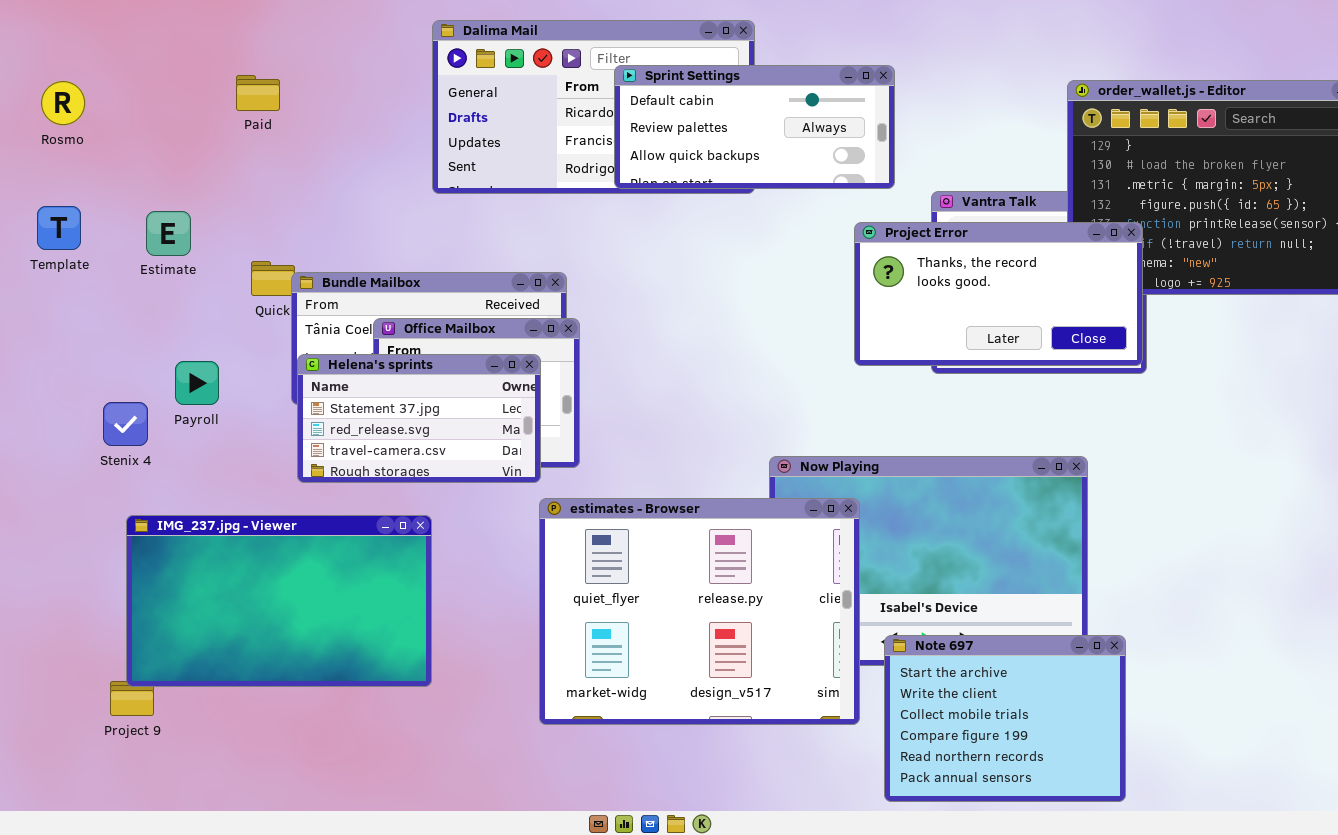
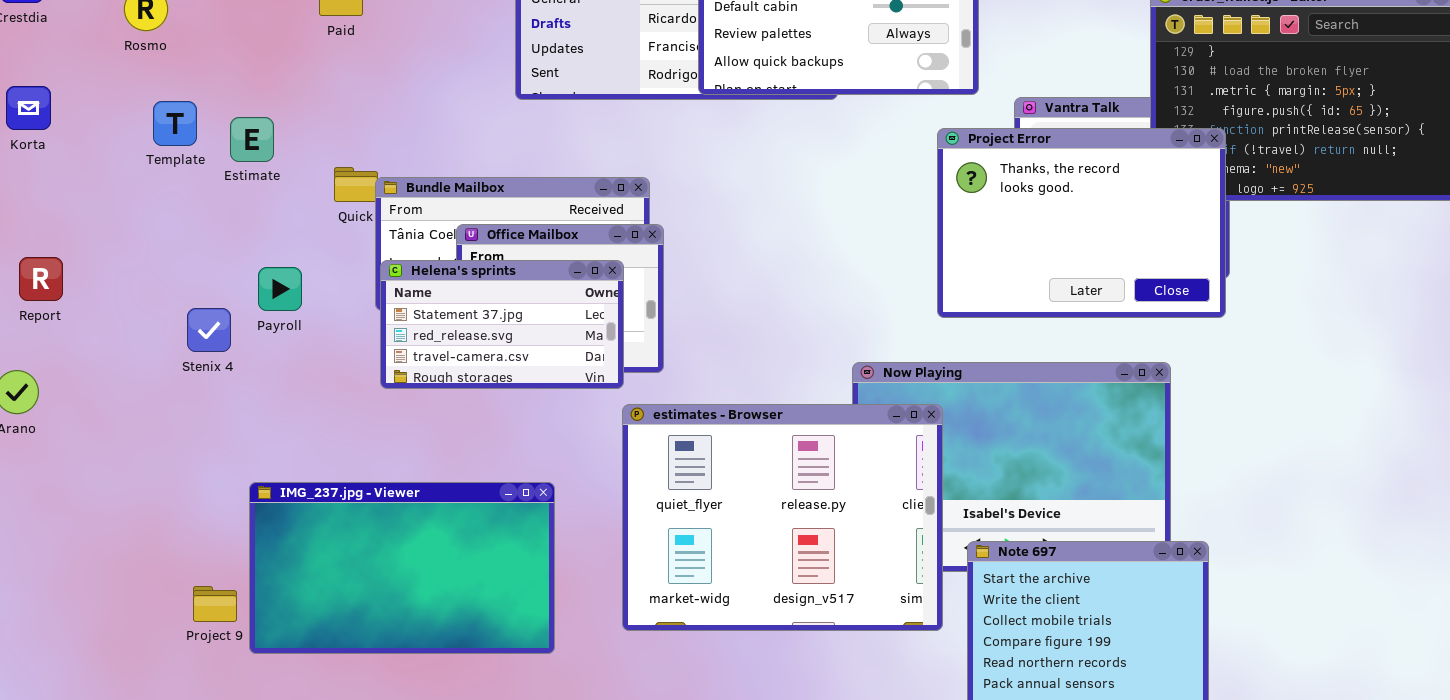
Template: [37,206,81,250] -> [153,101,197,146], moved
Project Error: [854,222,1143,366] -> [937,128,1226,318], resized
IMG_237.jpg - Viewer: [126,515,432,687] -> [249,482,555,654], moved

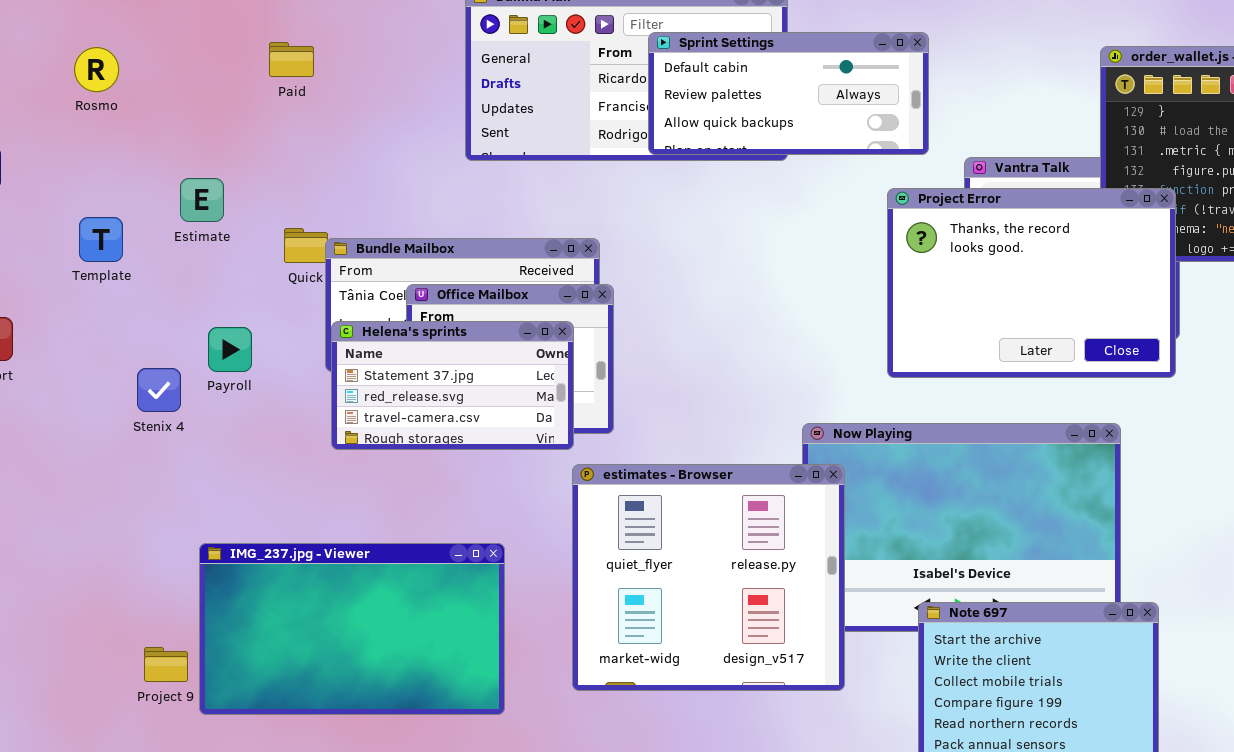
Template: [153,101,197,146] -> [79,217,123,262], moved
estimates - Browser: [622,404,943,631] -> [572,464,845,691], resized

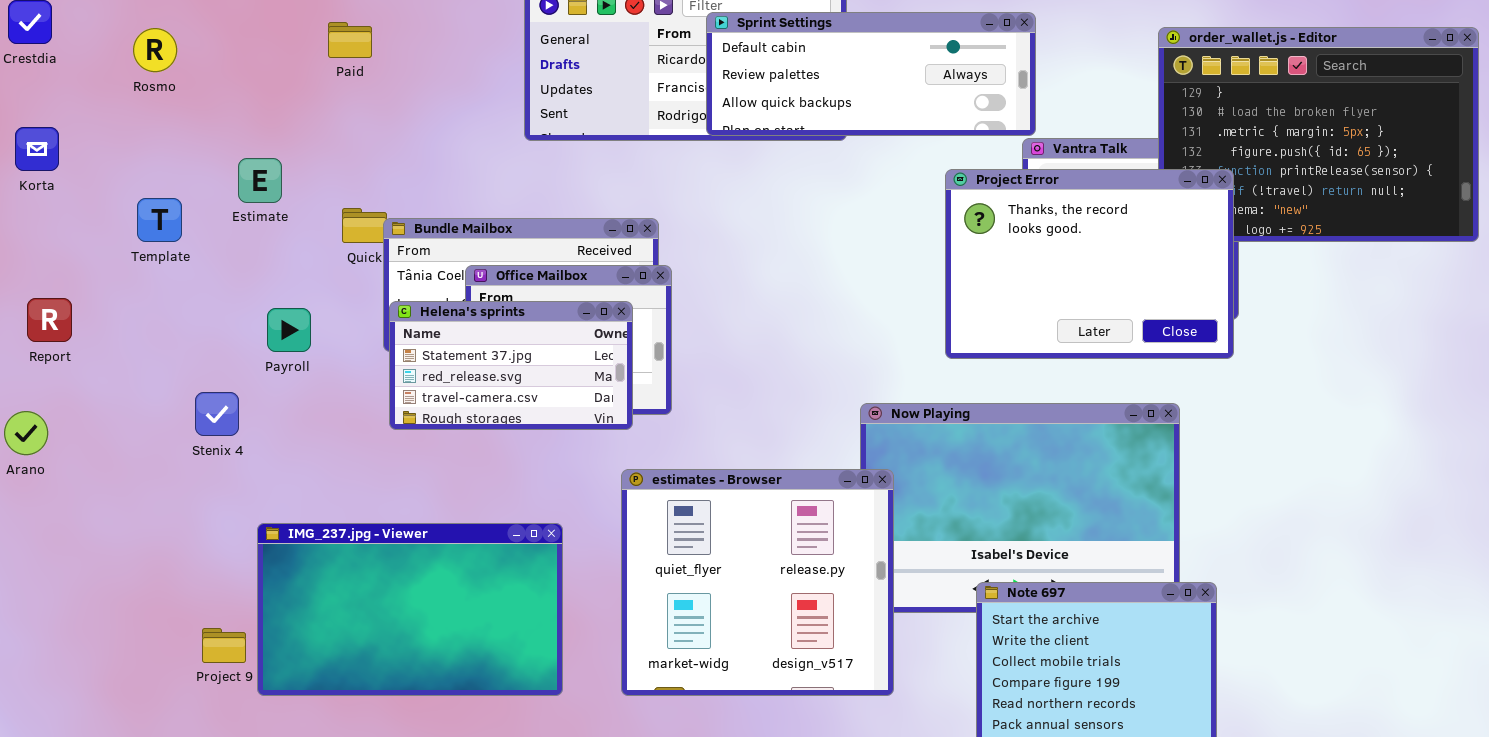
Sprint Settings: [648,32,929,155] -> [706,12,1036,136], resized
Stenix 4: [137,368,181,412] -> [195,392,239,436], moved
estimates - Browser: [572,464,845,691] -> [621,469,894,696], moved

